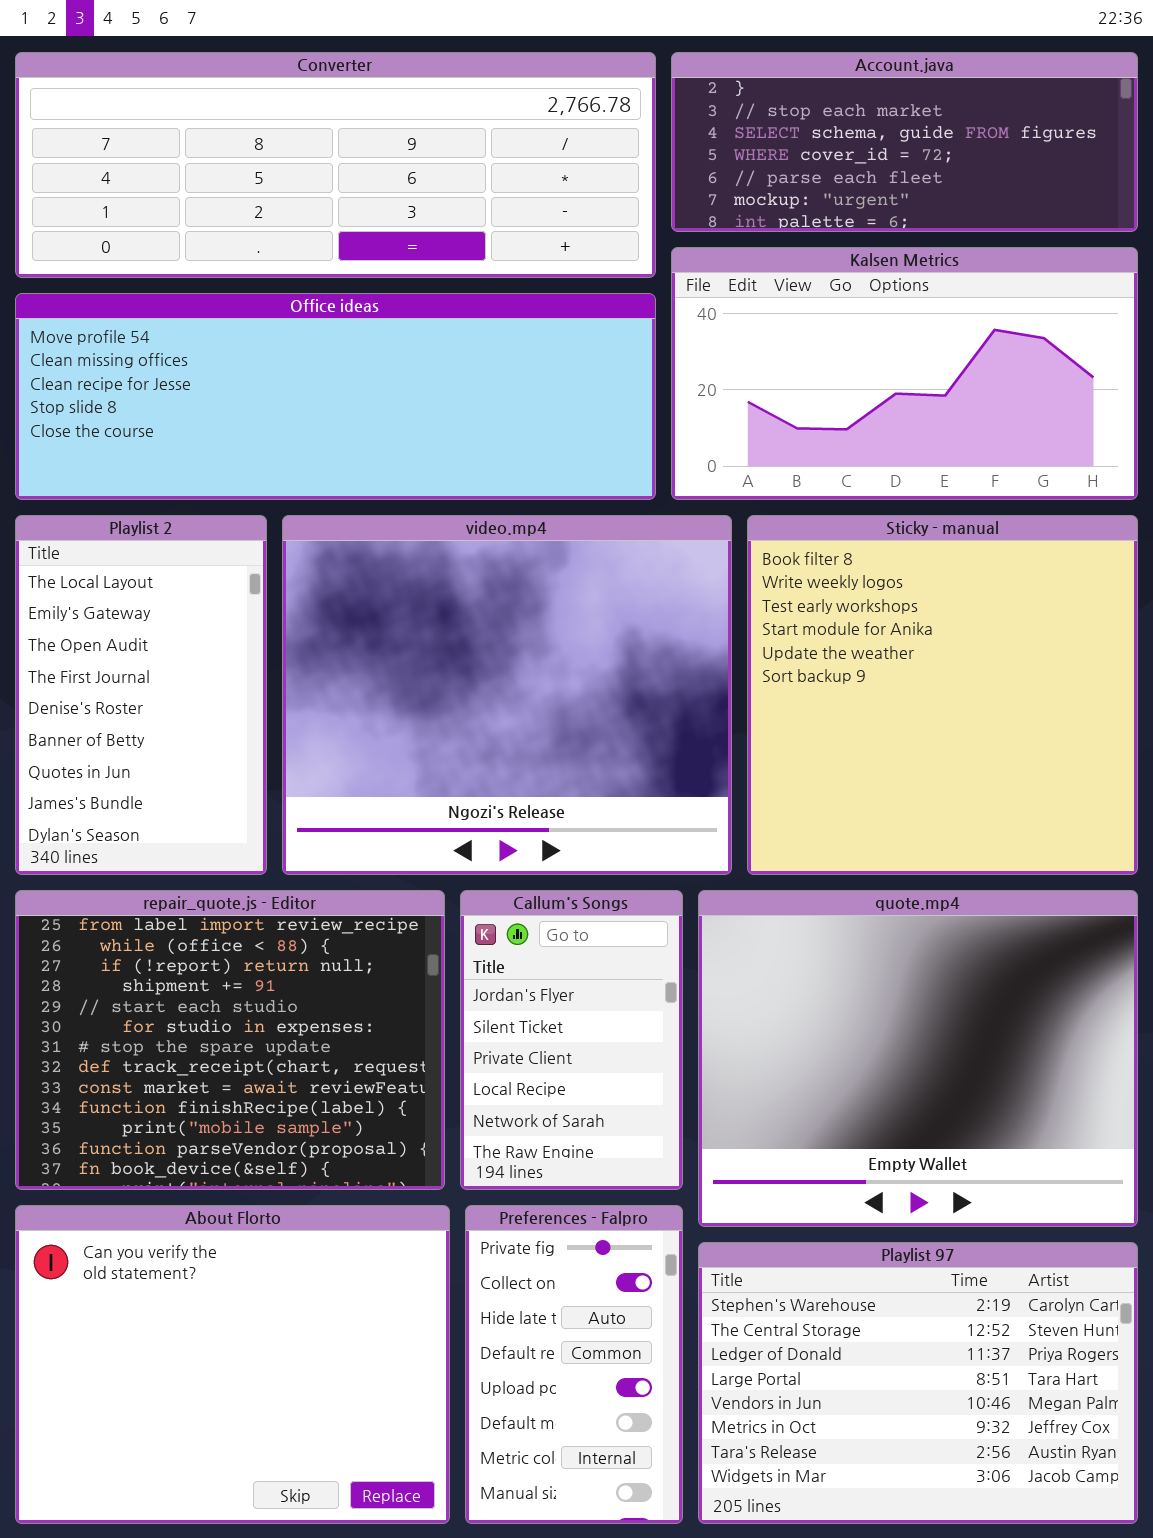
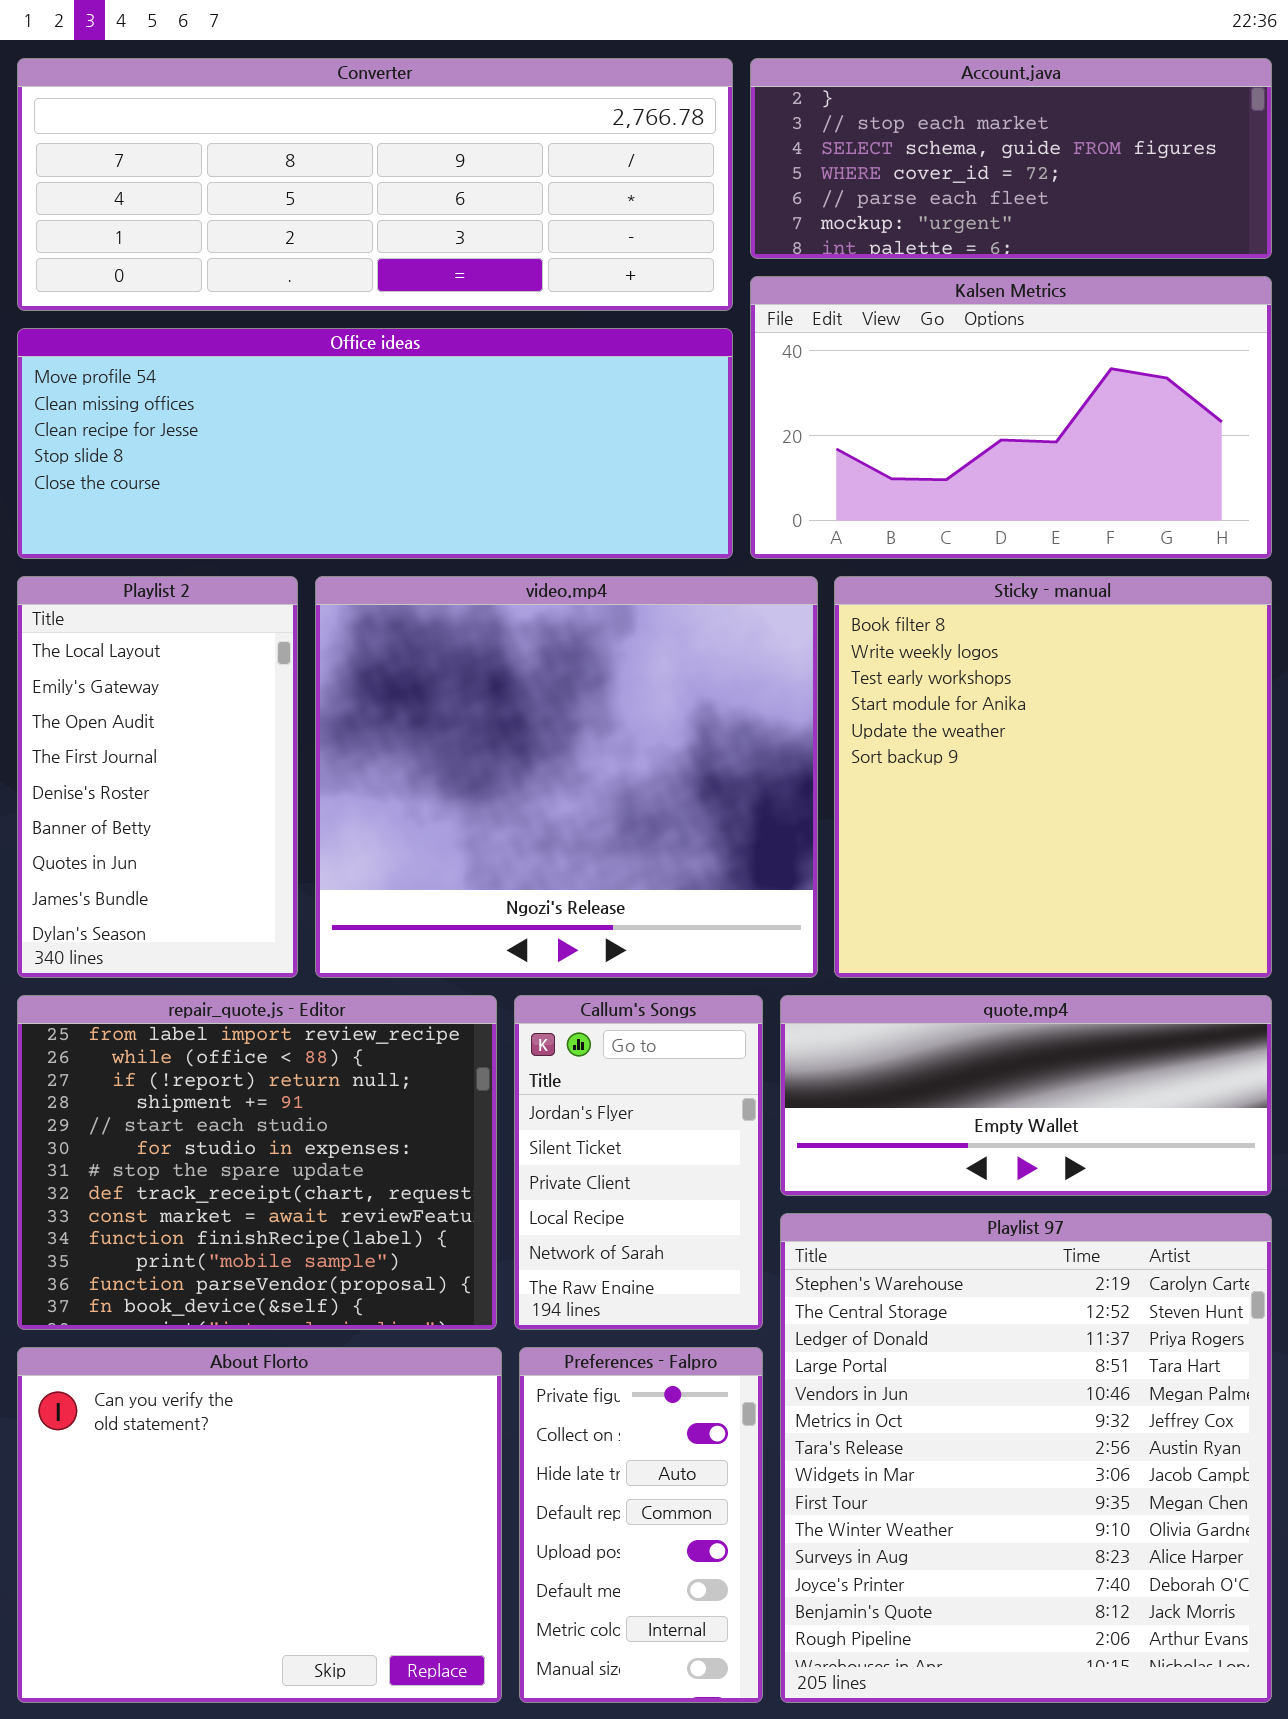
quote.mp4: [698,890,1138,1227] -> [780,995,1272,1196], resized
Playlist 97: [698,1242,1138,1524] -> [780,1213,1272,1703], resized

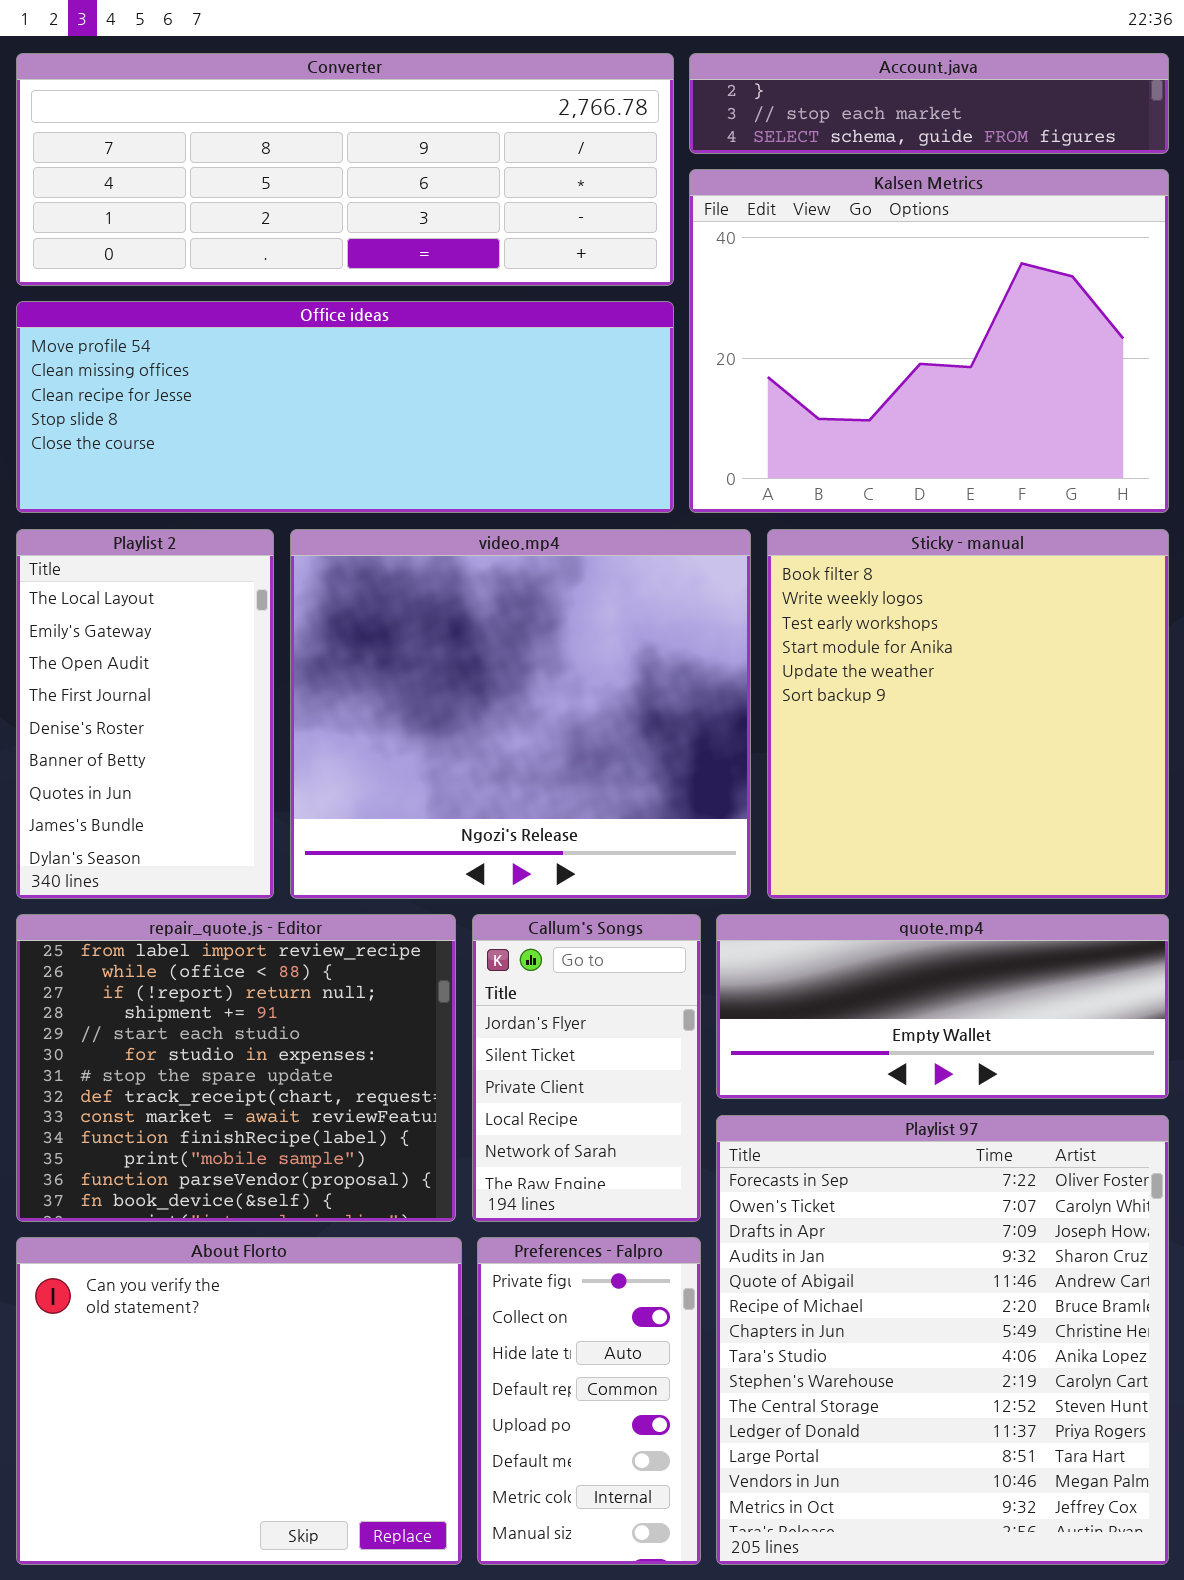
Account.java: [750,58,1272,259] -> [689,53,1169,154], resized
Kalsen Metrics: [750,276,1272,559] -> [689,169,1169,513], resized
Playlist 97: [780,1213,1272,1703] -> [716,1115,1169,1565], scrolled up 8 rows

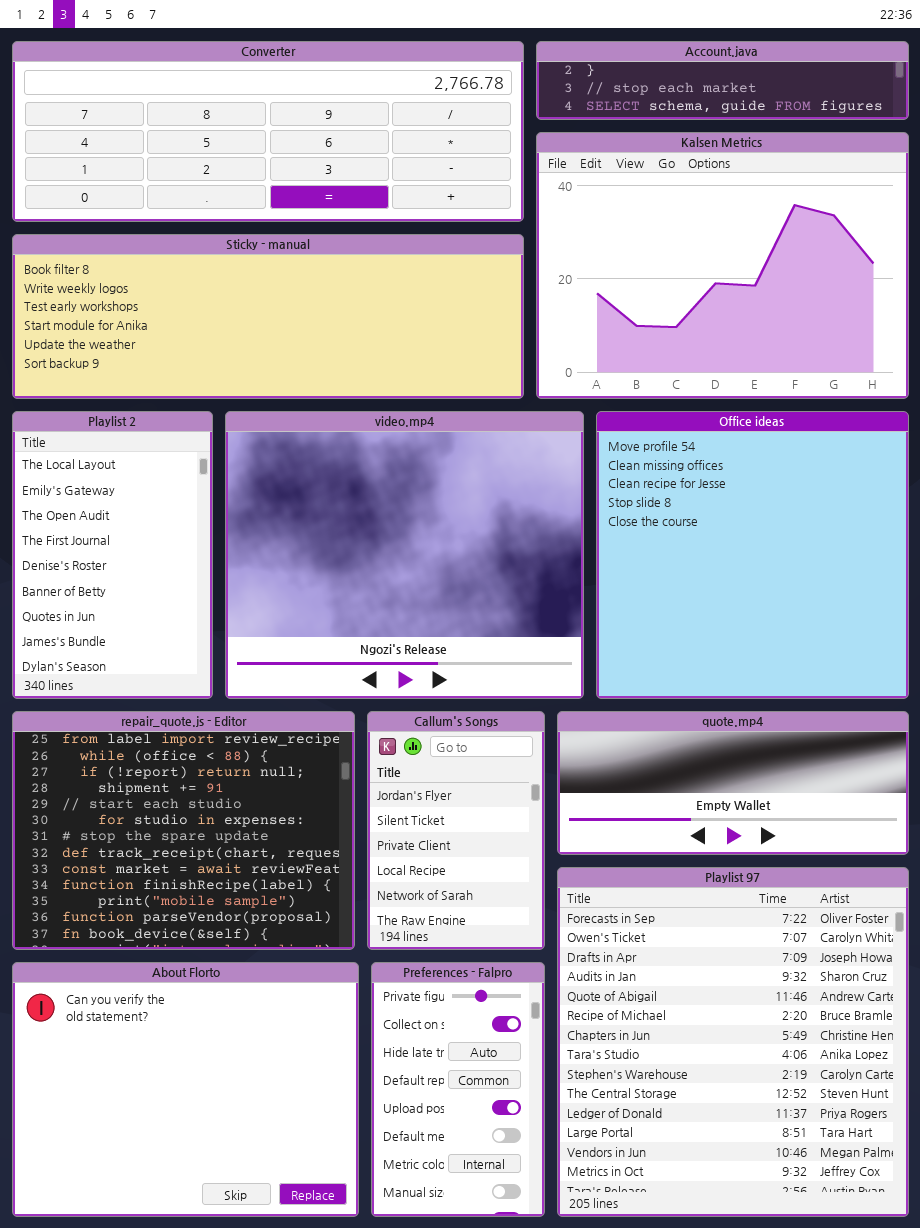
Office ideas: [16,301,674,513] -> [596,411,909,699], moved, resized
Sticky - manual: [767,529,1169,899] -> [12,234,524,399], moved, resized

